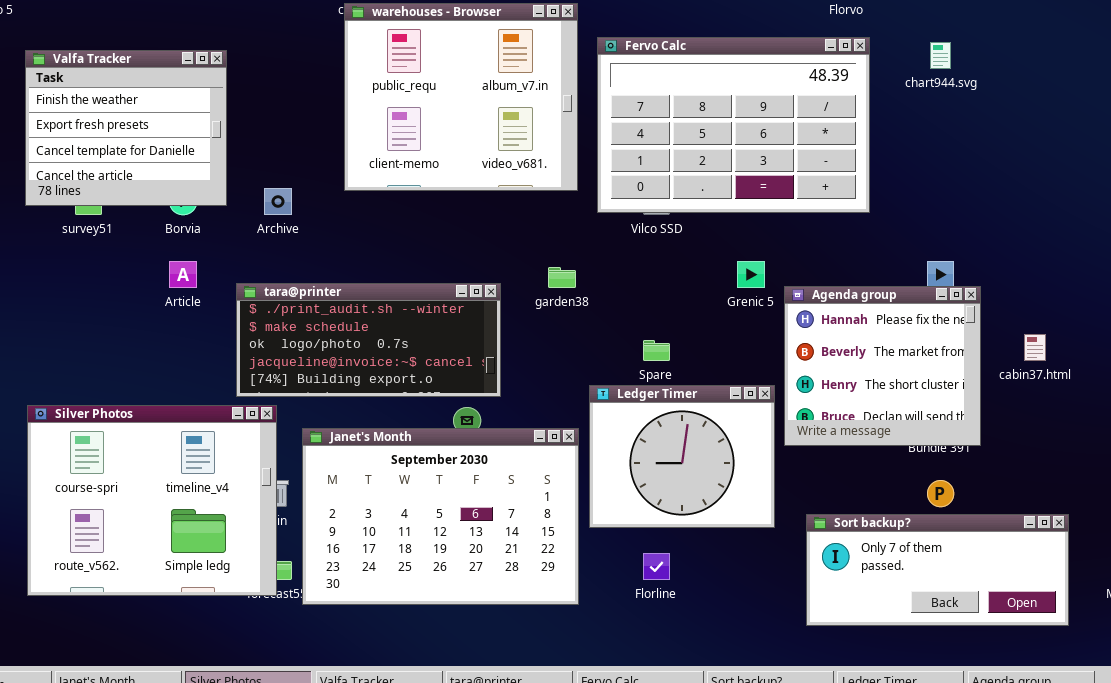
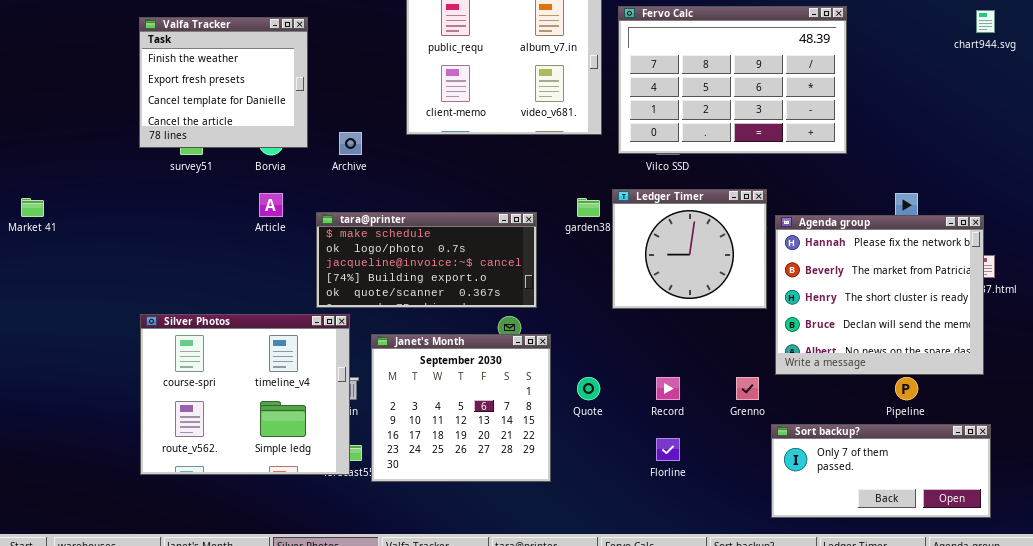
chart944.svg: [930,42,951,69] -> [976,10,995,33], moved
tara@printer: [236,283,501,397] -> [316,212,537,308], scrolled down 1 row
Agenda group: [784,286,981,446] -> [775,215,984,375], resized
Ledger Timer: [589,385,775,528] -> [612,189,767,309], moved
Janet's Month: [302,428,579,605] -> [371,334,551,482], resized
Sort backup?: [806,514,1069,626] -> [771,424,991,518], moved

